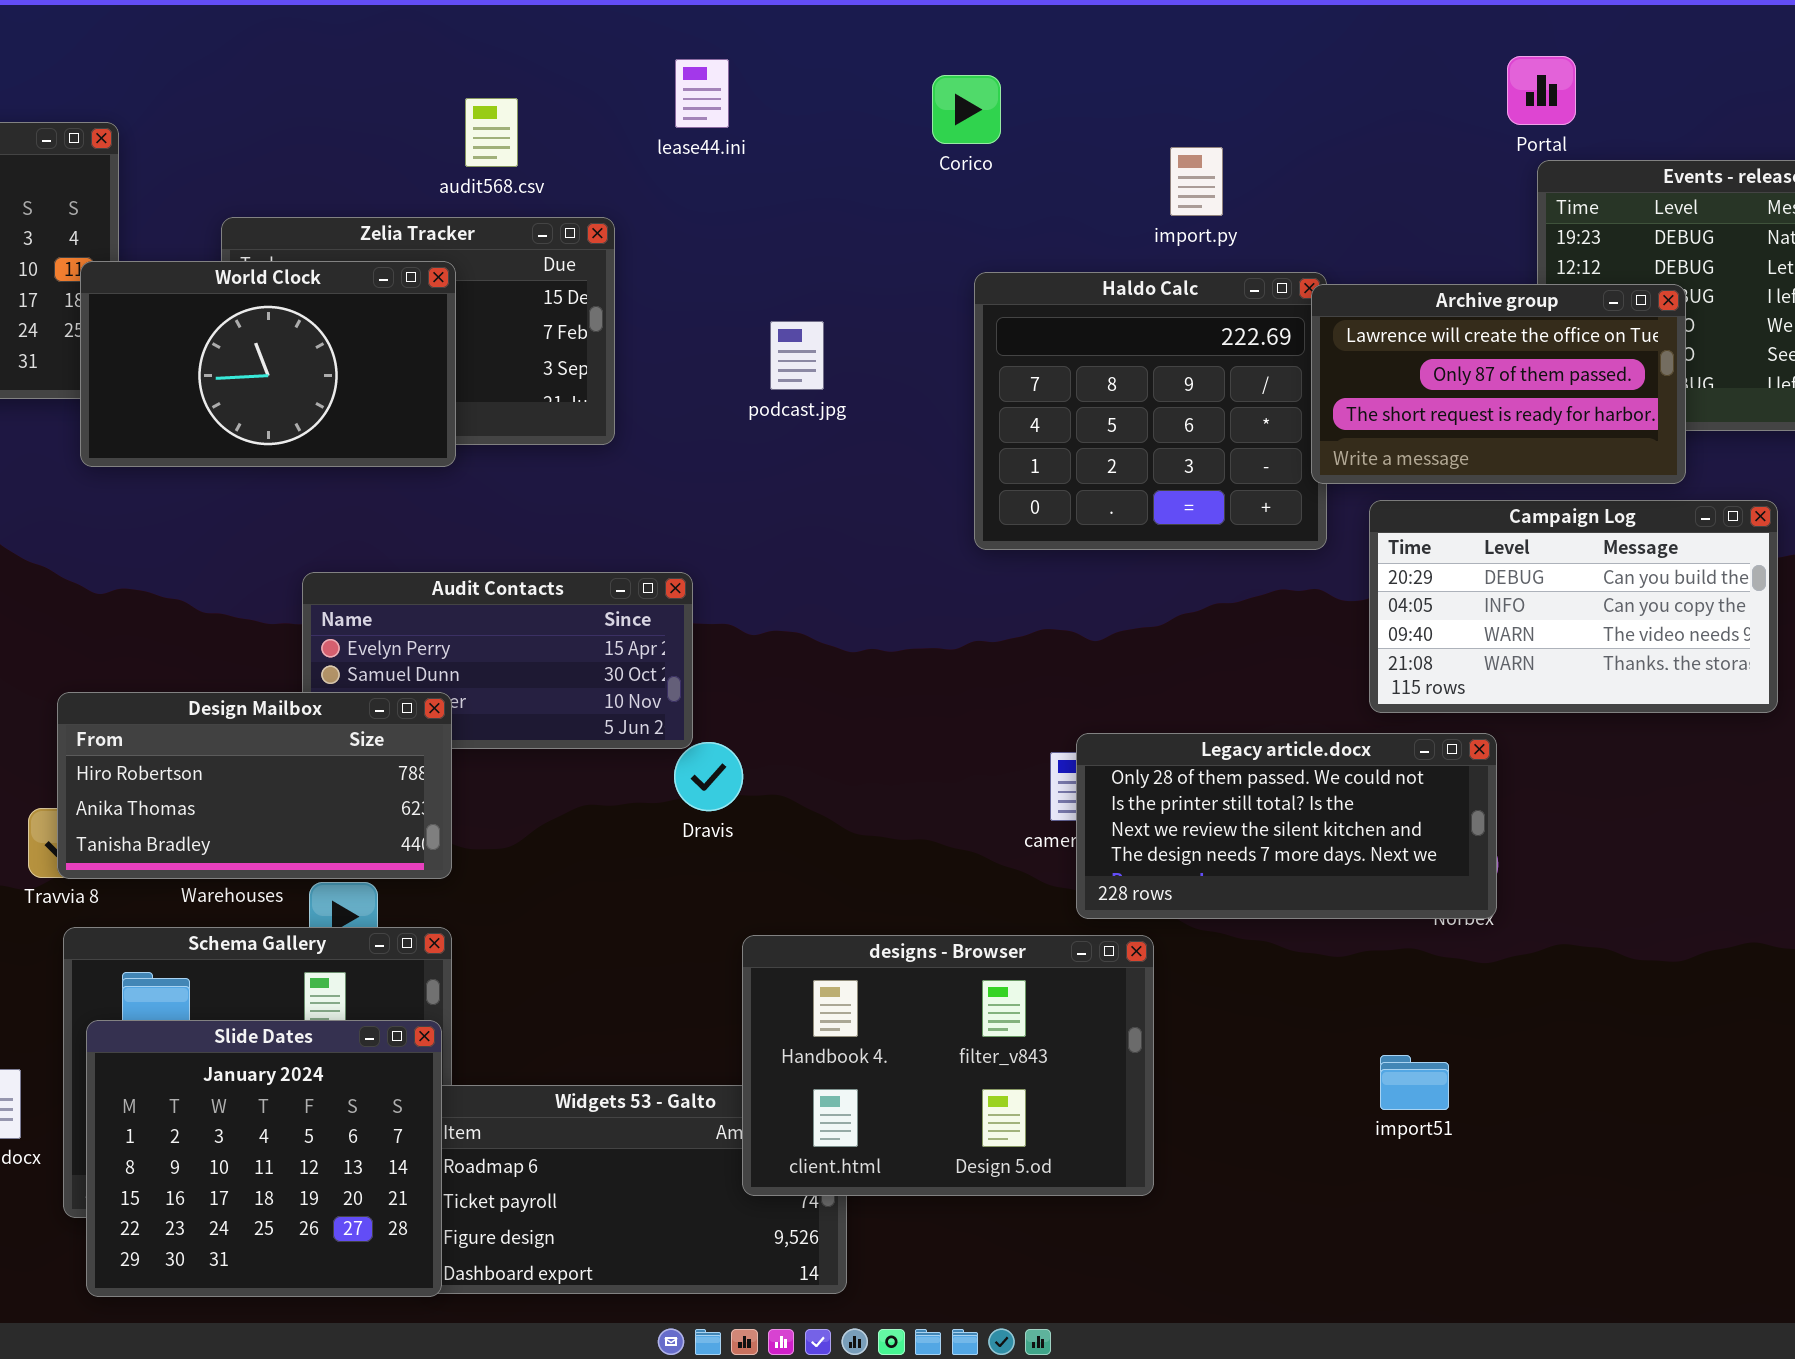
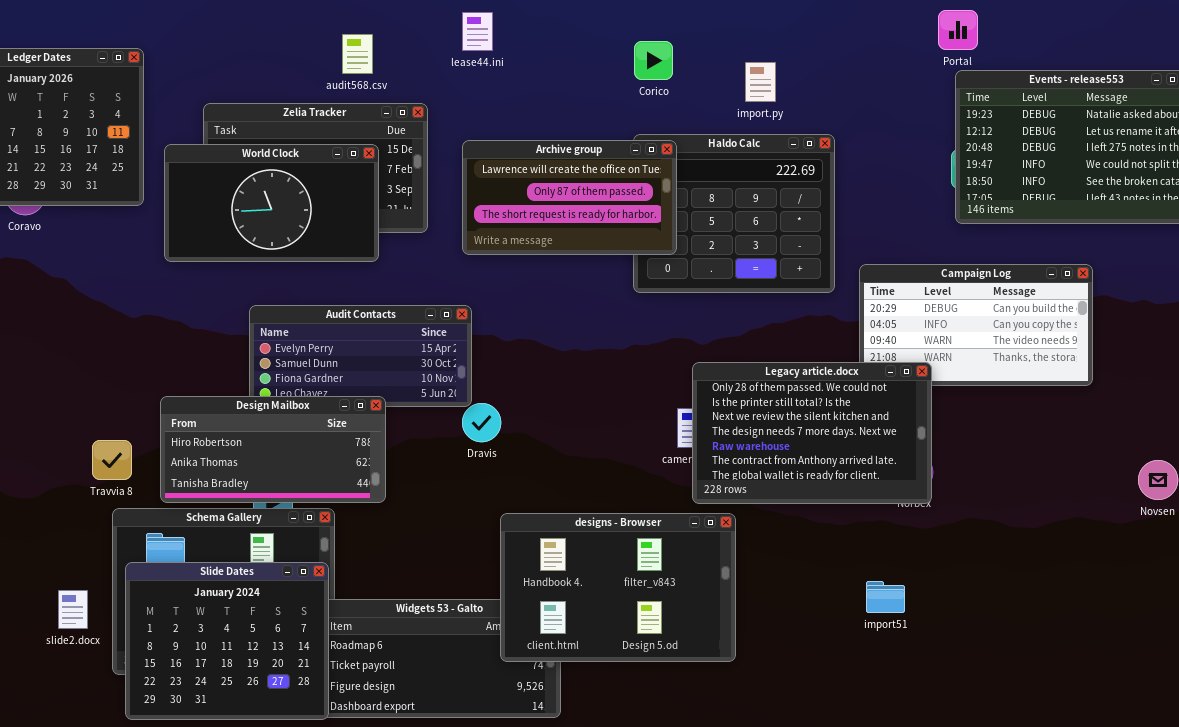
Corico: [932,75,1001,144] -> [634,41,673,80], moved
World Clock: [80,261,456,467] -> [164,144,379,262], moved
Archive group: [1311,284,1686,484] -> [462,140,677,255], moved
Design Mailbox: [57,692,452,879] -> [160,396,386,503], moved
Legacy article.docx: [1076,733,1497,919] -> [692,362,932,504], resized

